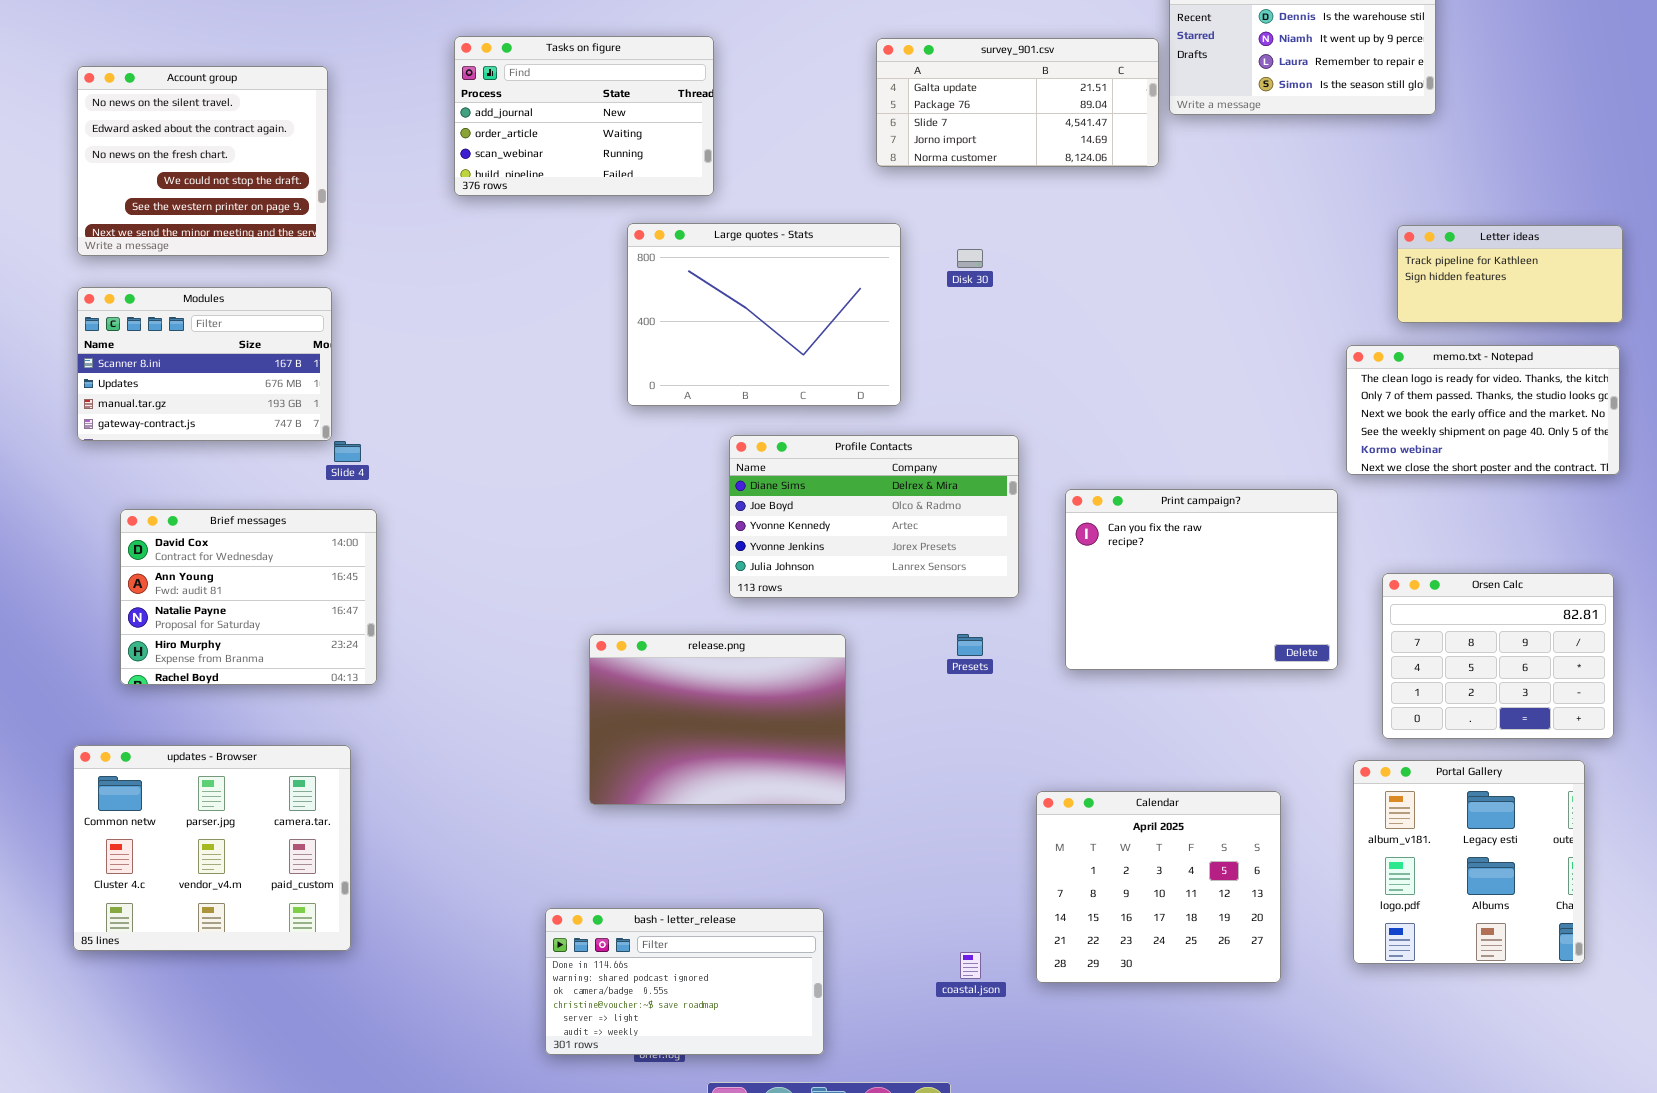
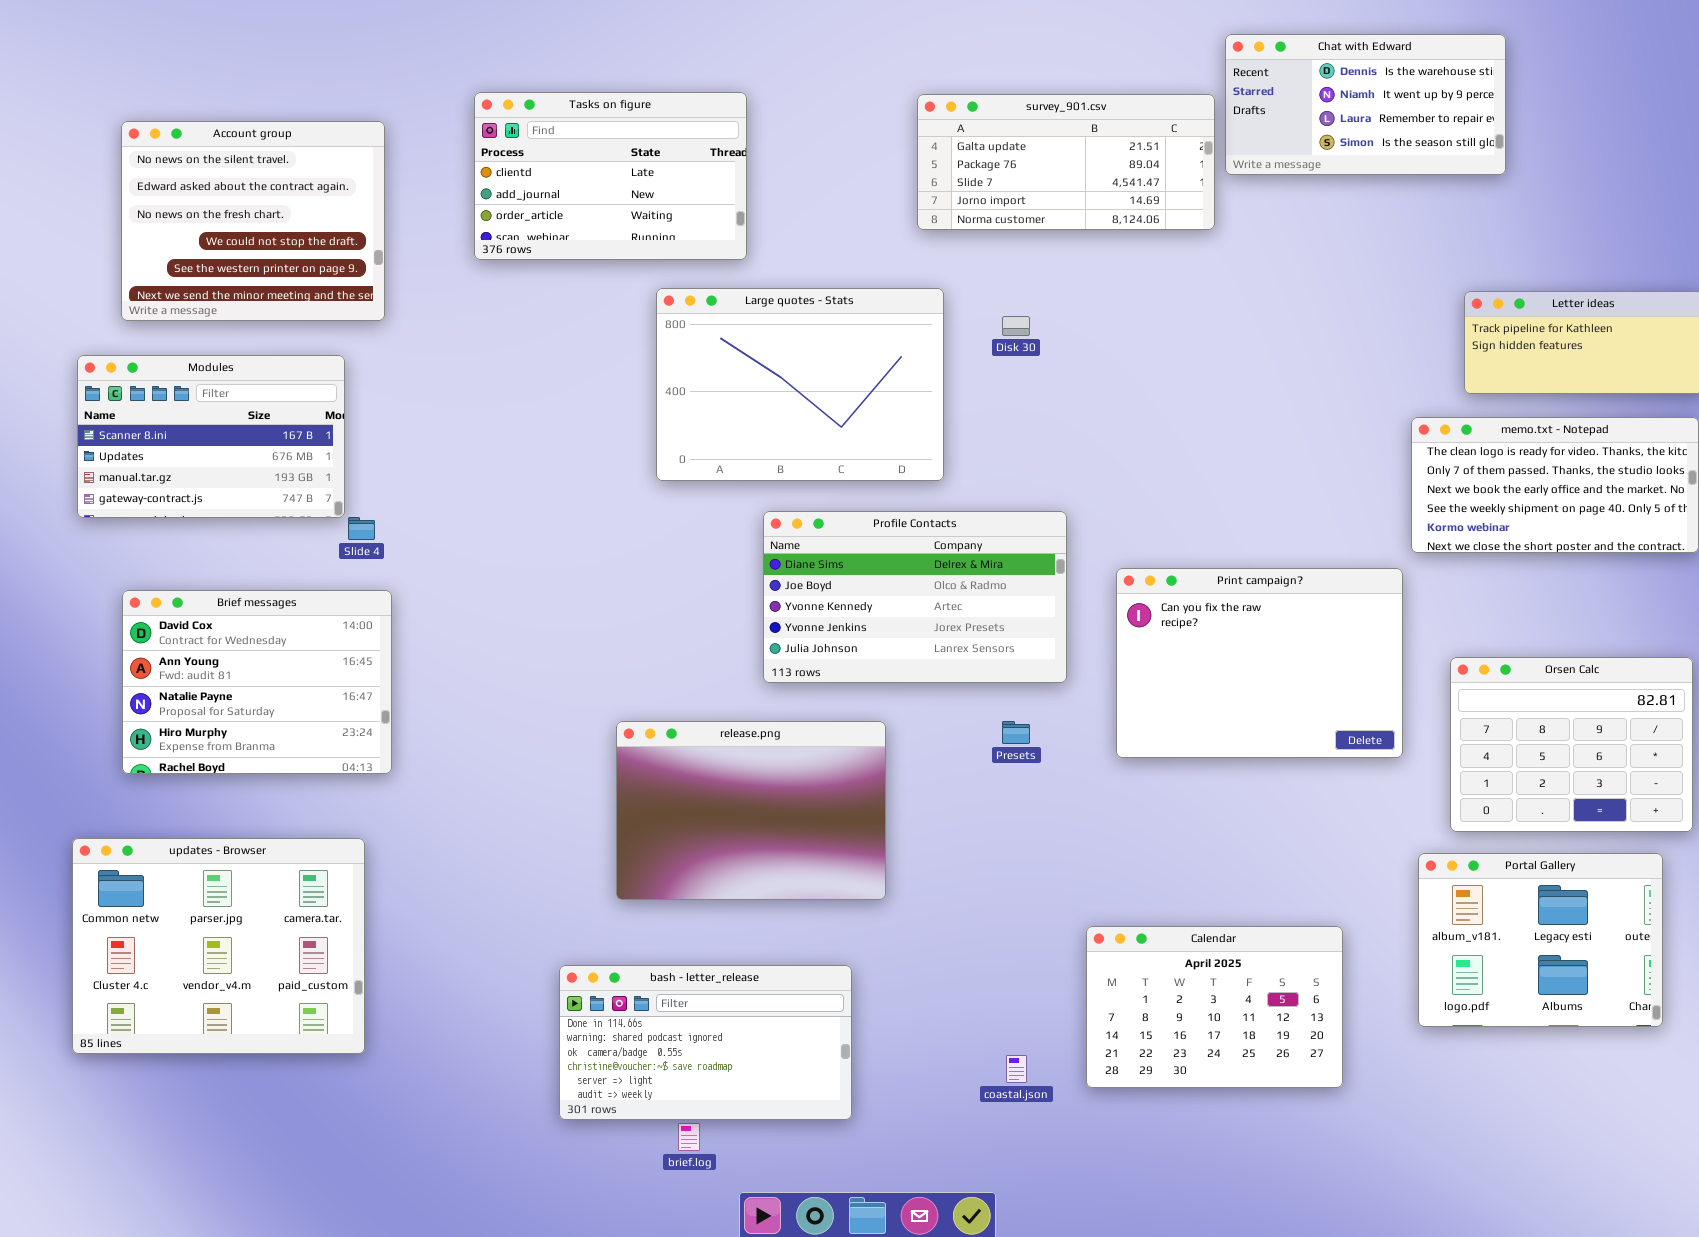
Tasks on figure: [454,36,714,196] -> [474,92,747,260], scrolled up 1 row
Account group: [77,66,328,256] -> [121,121,385,321], moved
Portal Gallery: [1353,760,1585,964] -> [1418,853,1663,1027], resized
Calendar: [1036,791,1281,983] -> [1086,926,1343,1088], resized
bash - letter_release: [545,908,824,1055] -> [559,965,852,1120], moved

